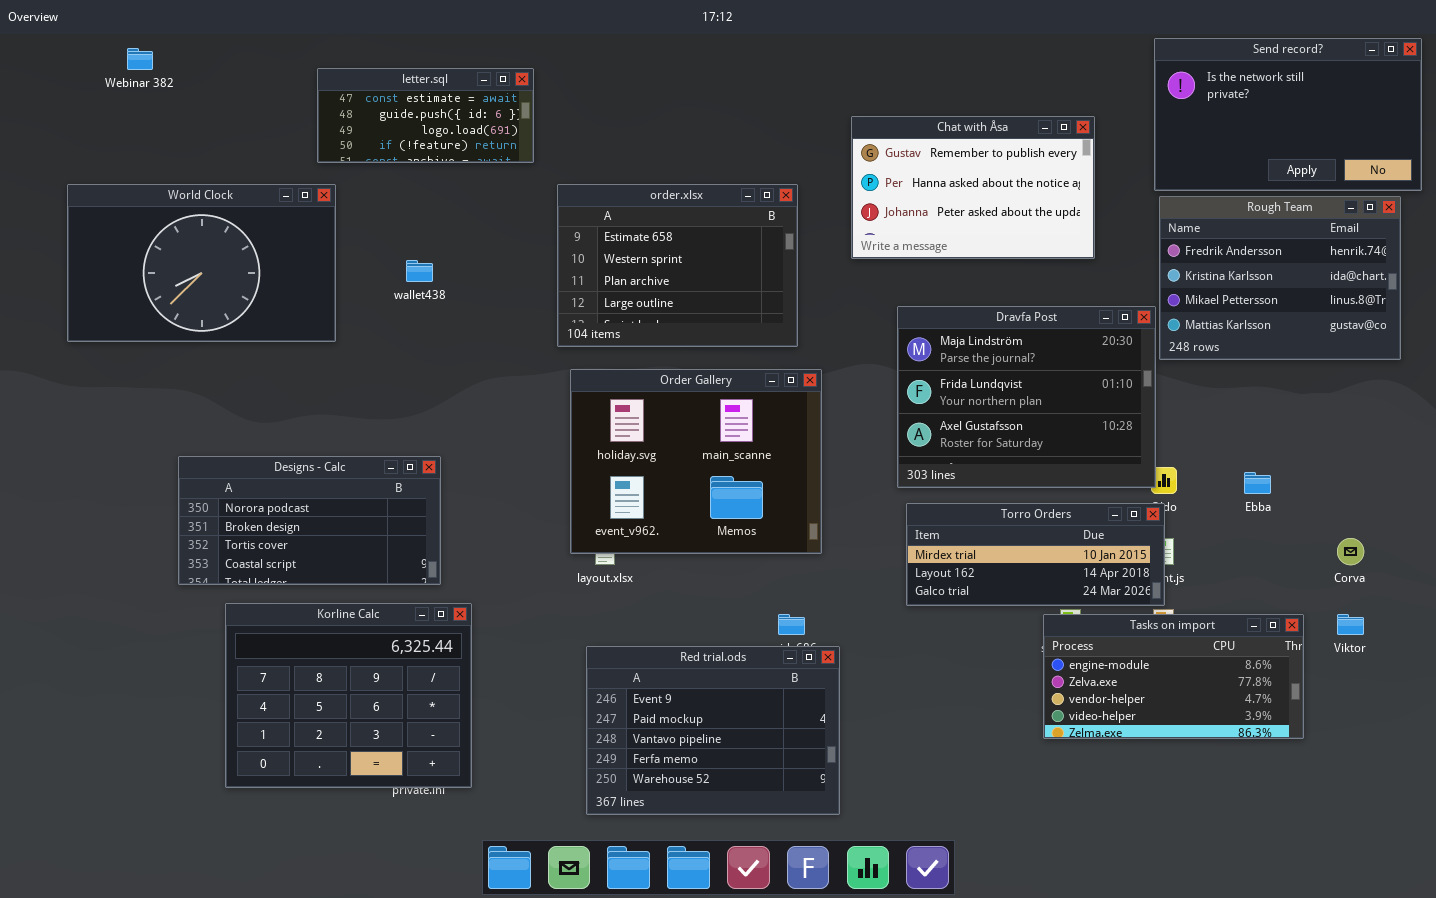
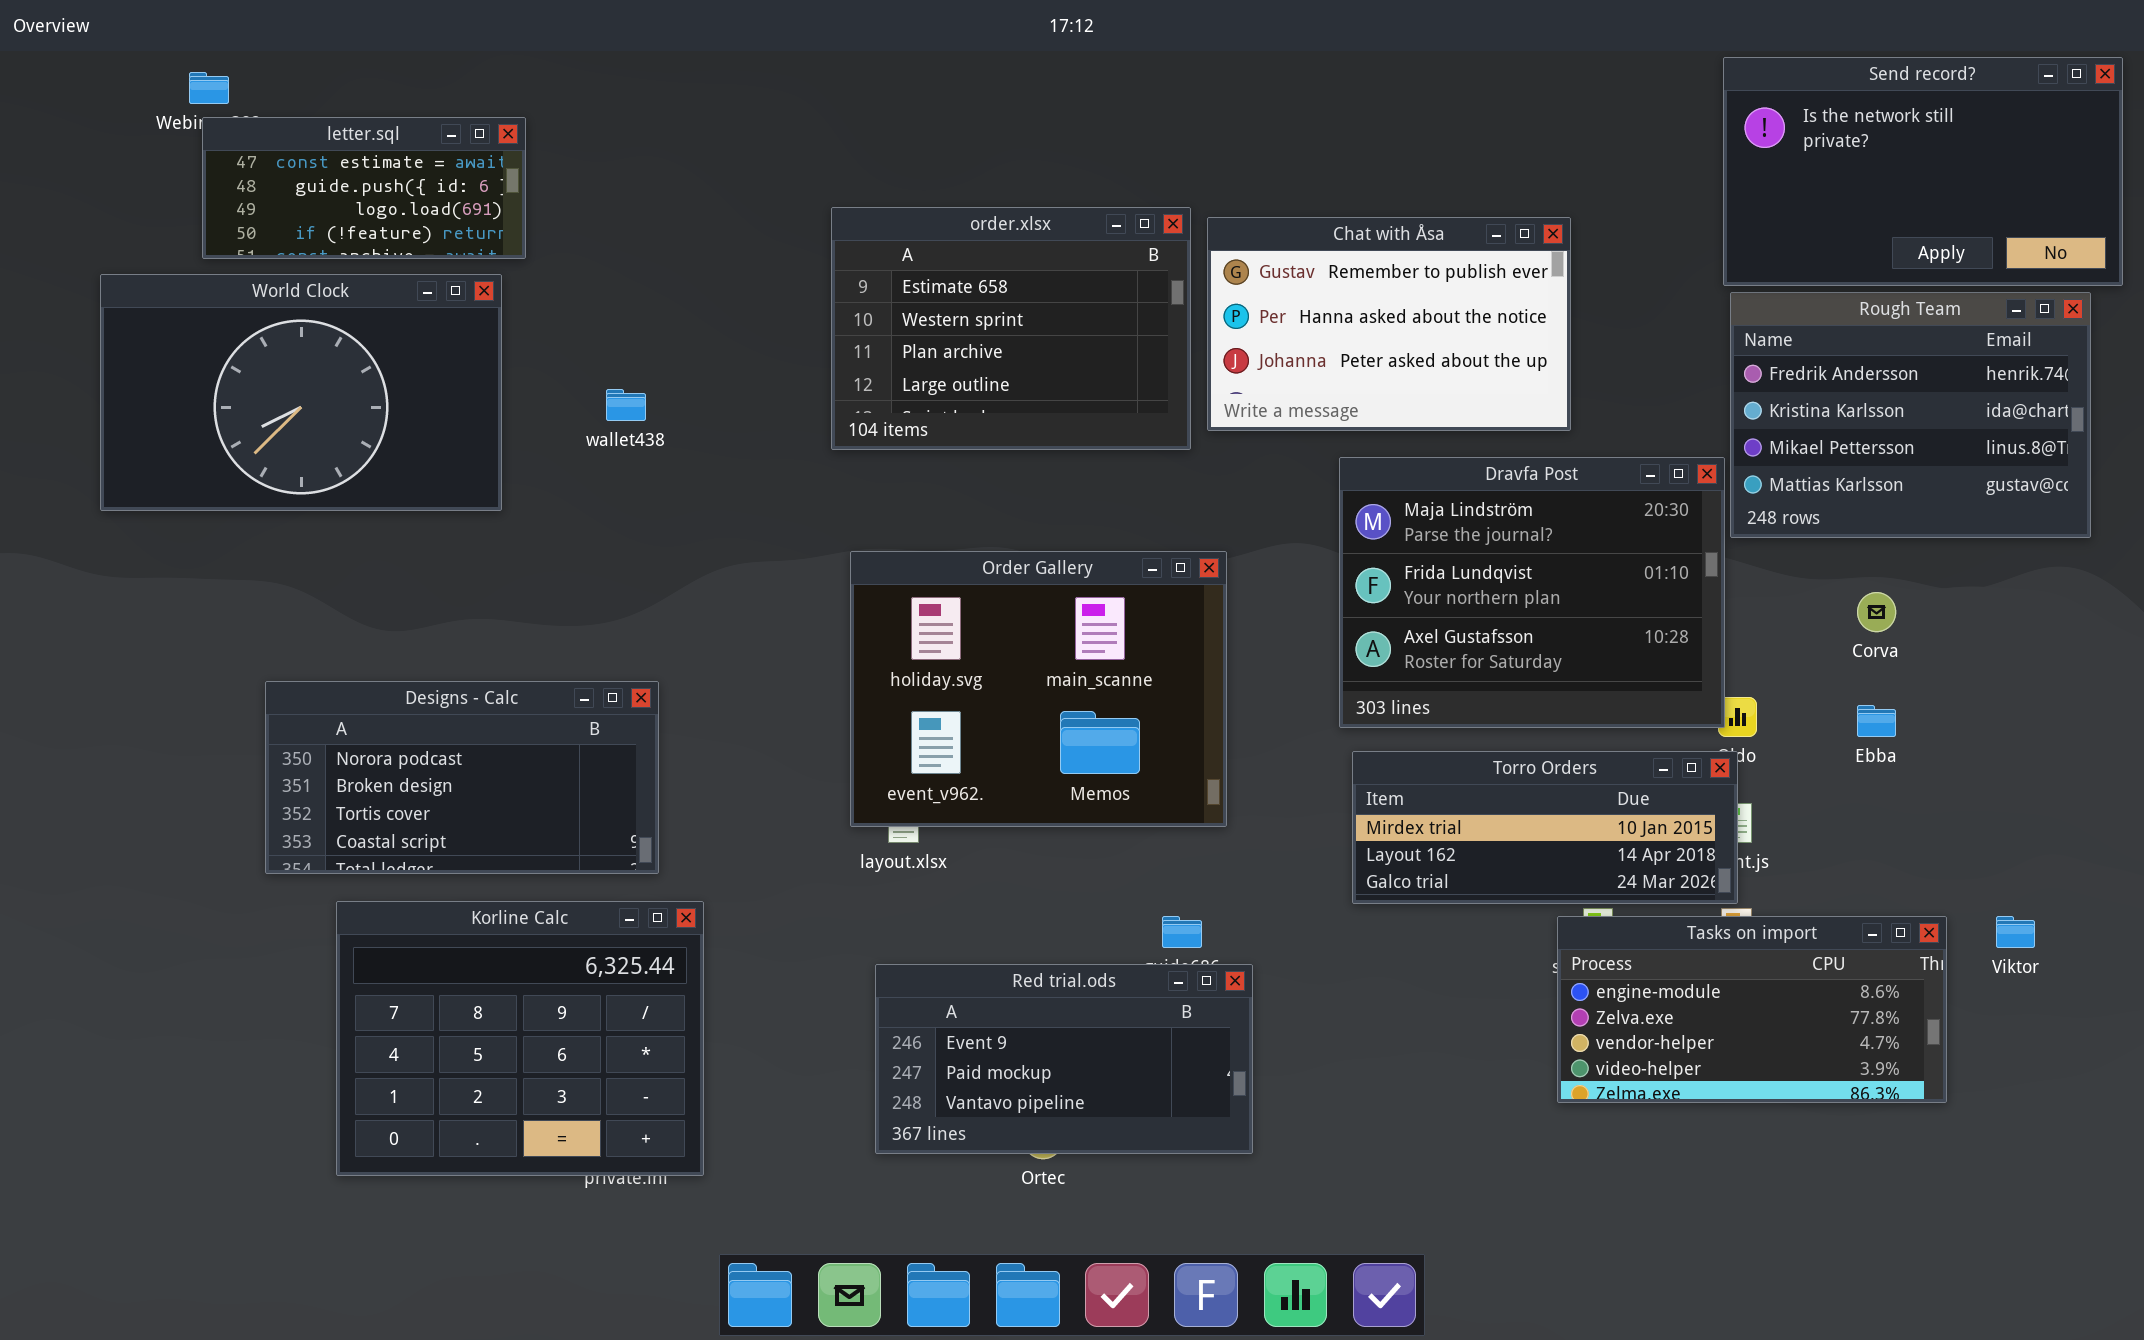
letter.sql: [317,68,534,163] -> [202,117,526,259], moved
Chat with Åsa: [851,116,1095,259] -> [1207,217,1571,431], moved
order.xlsx: [557,184,798,347] -> [831,207,1191,450], moved
Corva: [1337,538,1364,565] -> [1857,592,1896,632], moved
Red trial.ods: [586,646,840,815] -> [875,964,1253,1154], resized

